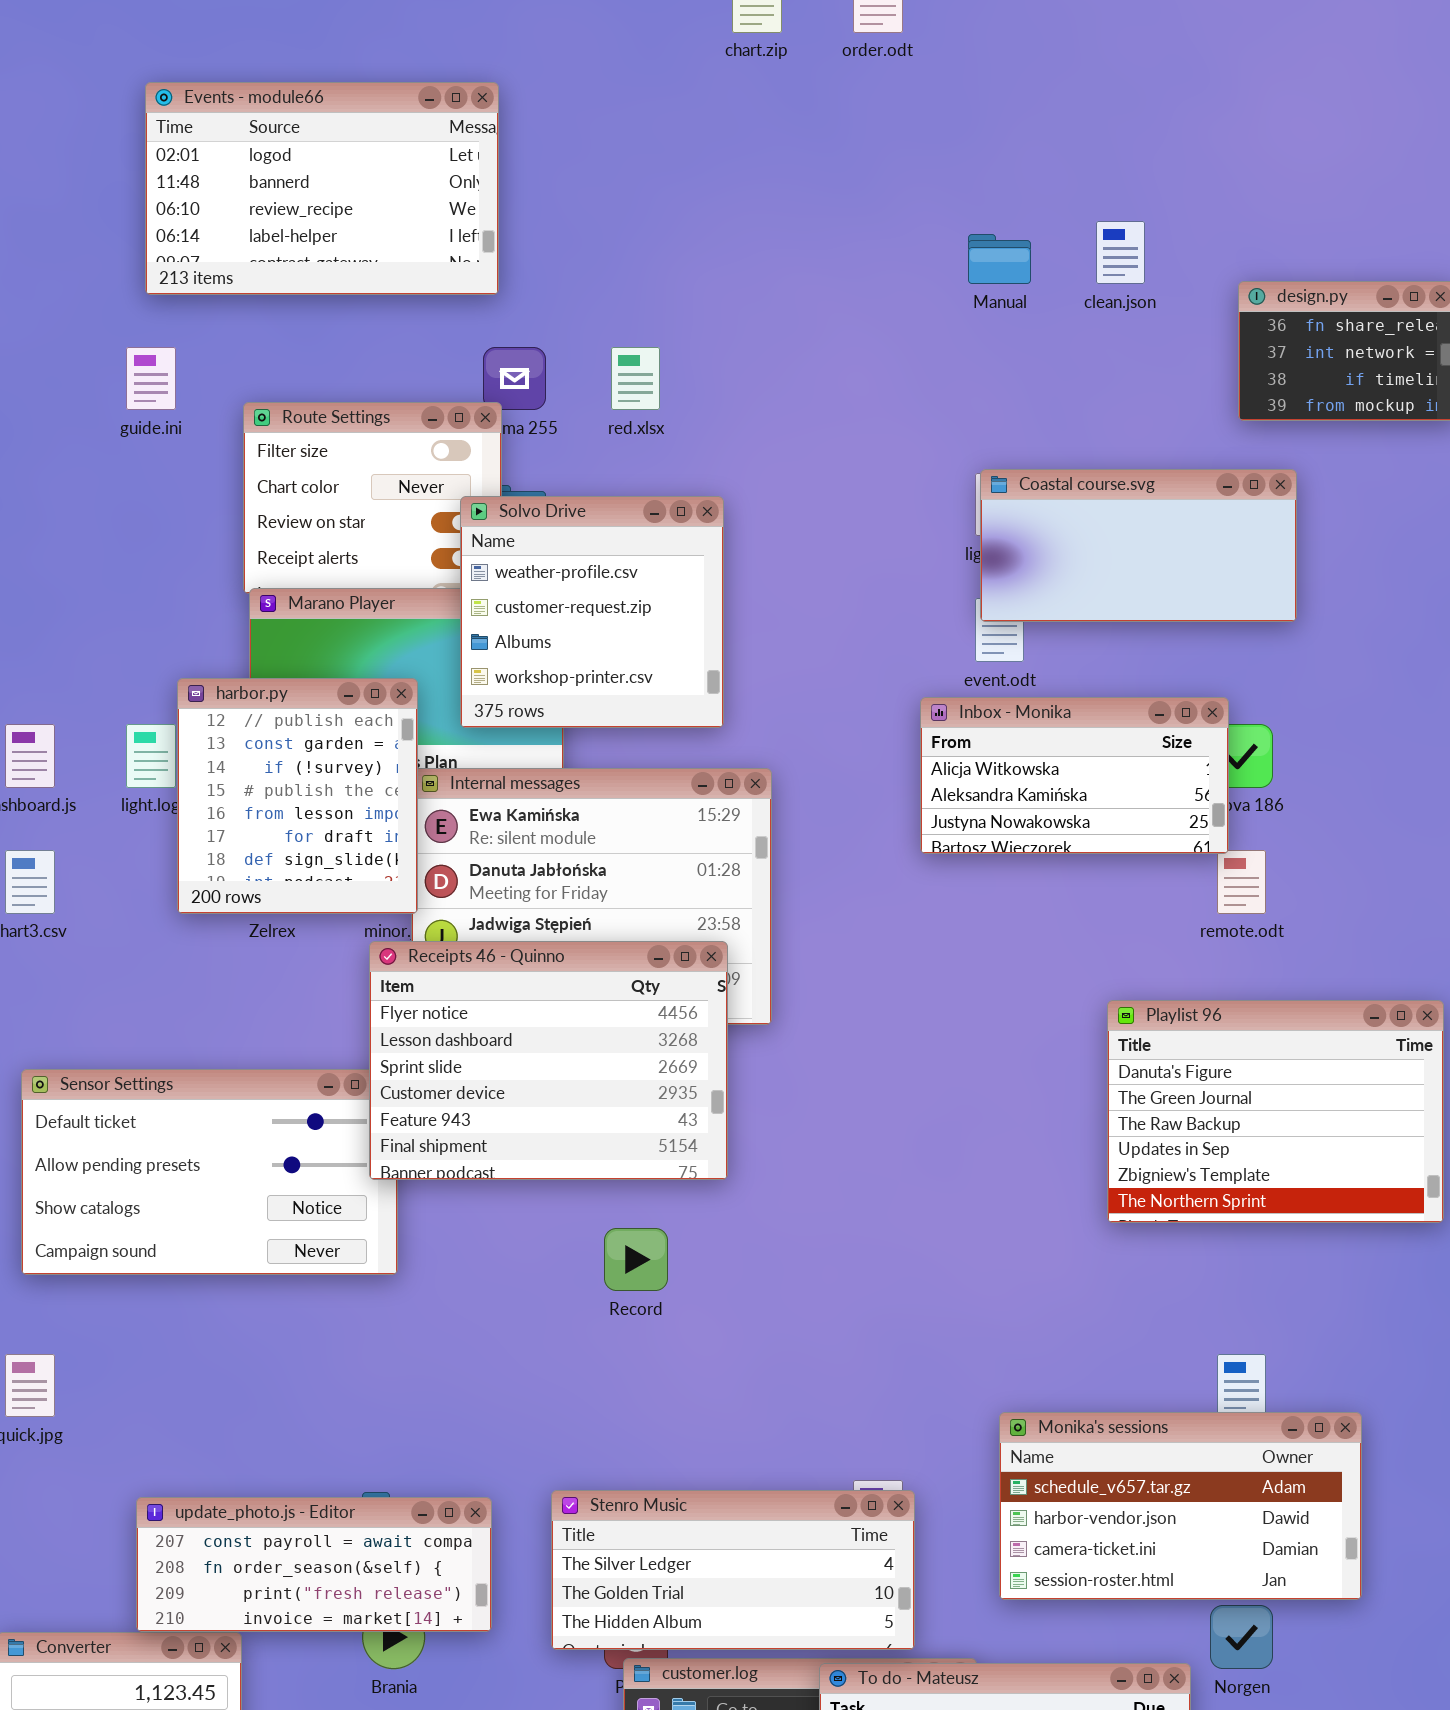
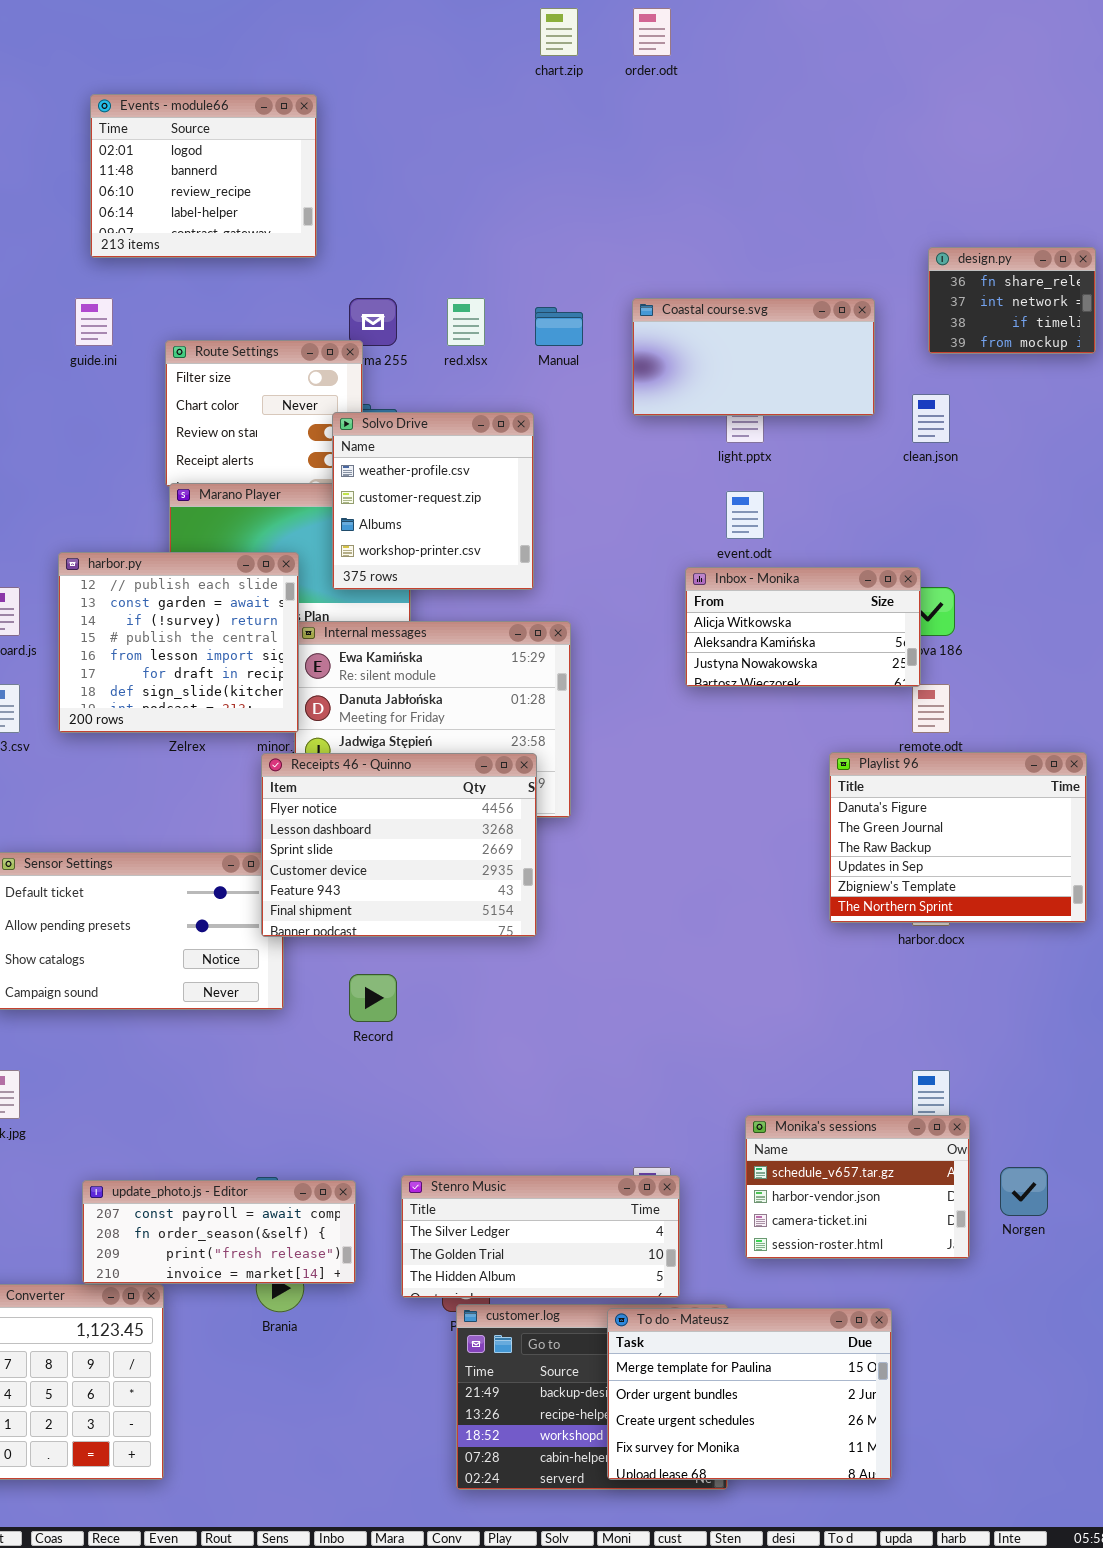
Events - module66: [145,82,499,295] -> [90,94,317,258], resized
clean.json: [1096,221,1145,284] -> [912,394,950,443], moved
Manual: [968,234,1031,284] -> [535,307,583,346], moved
Coastal course.svg: [980,469,1297,622] -> [632,298,875,416], moved
harbor.py: [177,678,418,914] -> [58,552,299,733], resized
Playlist 96: [1107,1000,1444,1223] -> [829,752,1087,923], moved
Record: [604,1228,668,1291] -> [349,974,397,1022], moved
Monika's sessions: [999,1412,1362,1600] -> [745,1115,970,1259], resized
Norgen: [1210,1605,1273,1669] -> [1000,1167,1048,1216], moved

